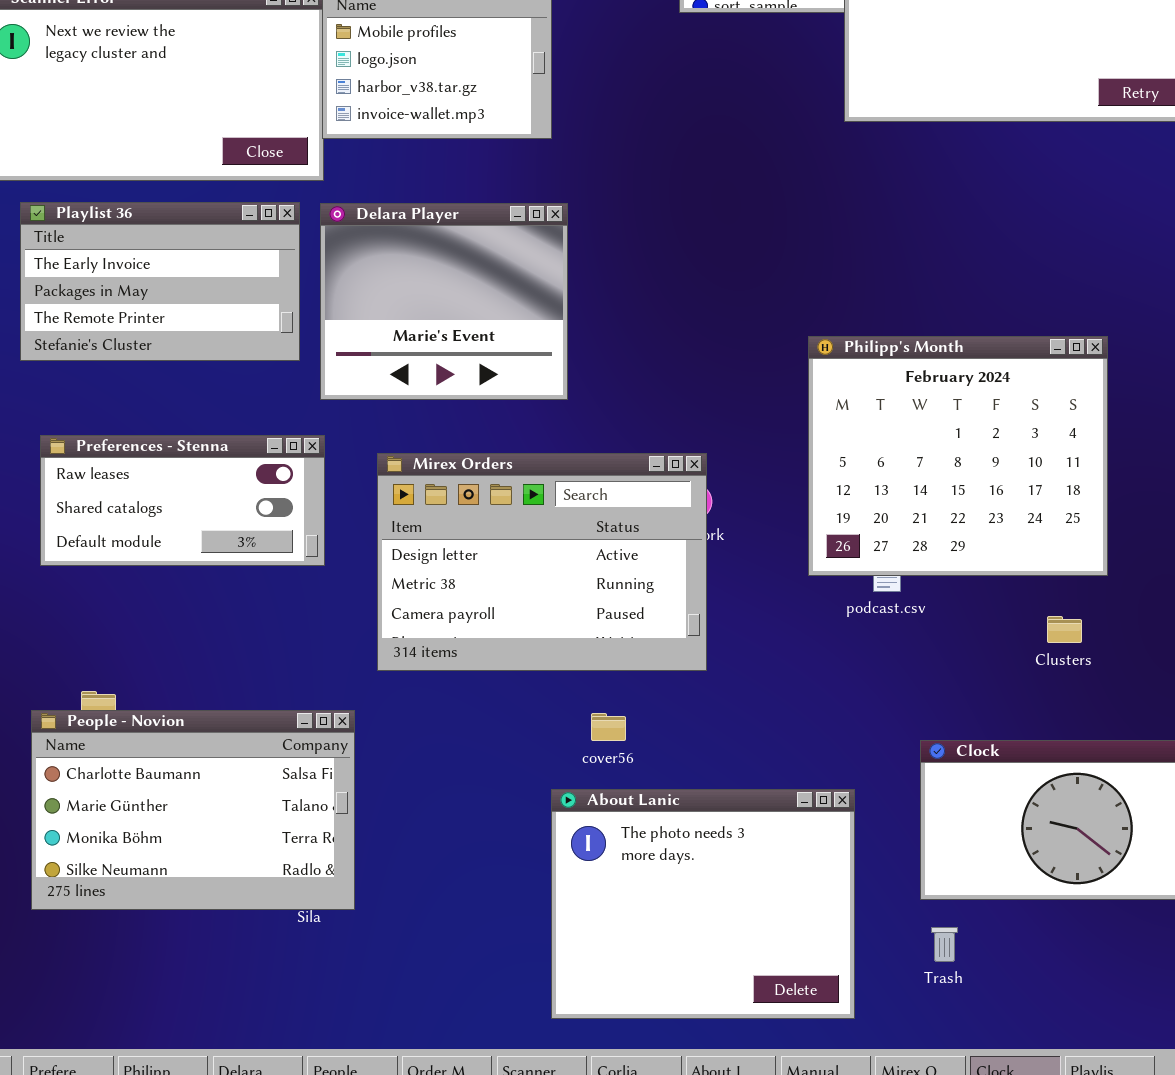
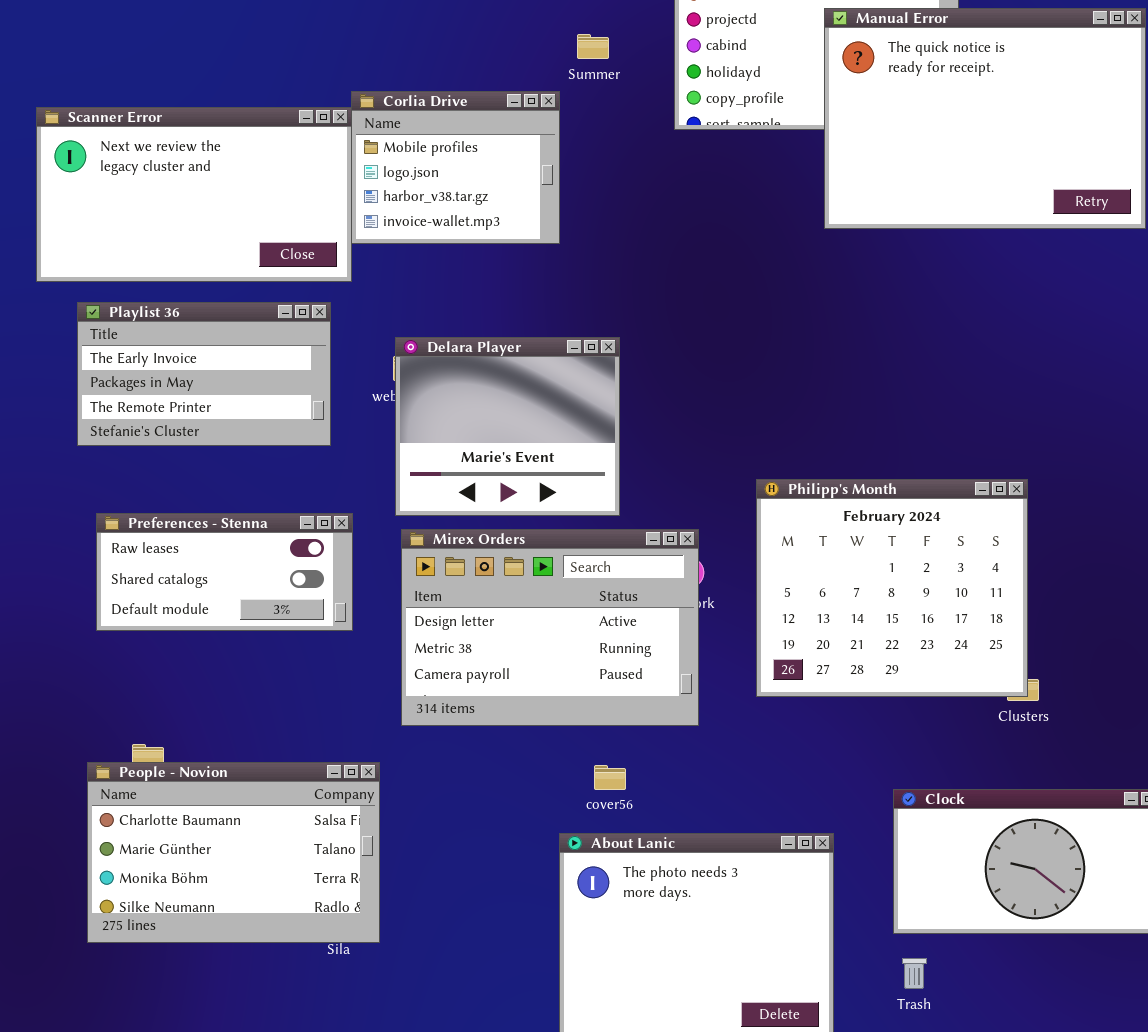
Delara Player: [320,203,568,400] -> [395,337,620,516], moved
Philipp's Month: [808,336,1108,576] -> [756,479,1028,697], moved

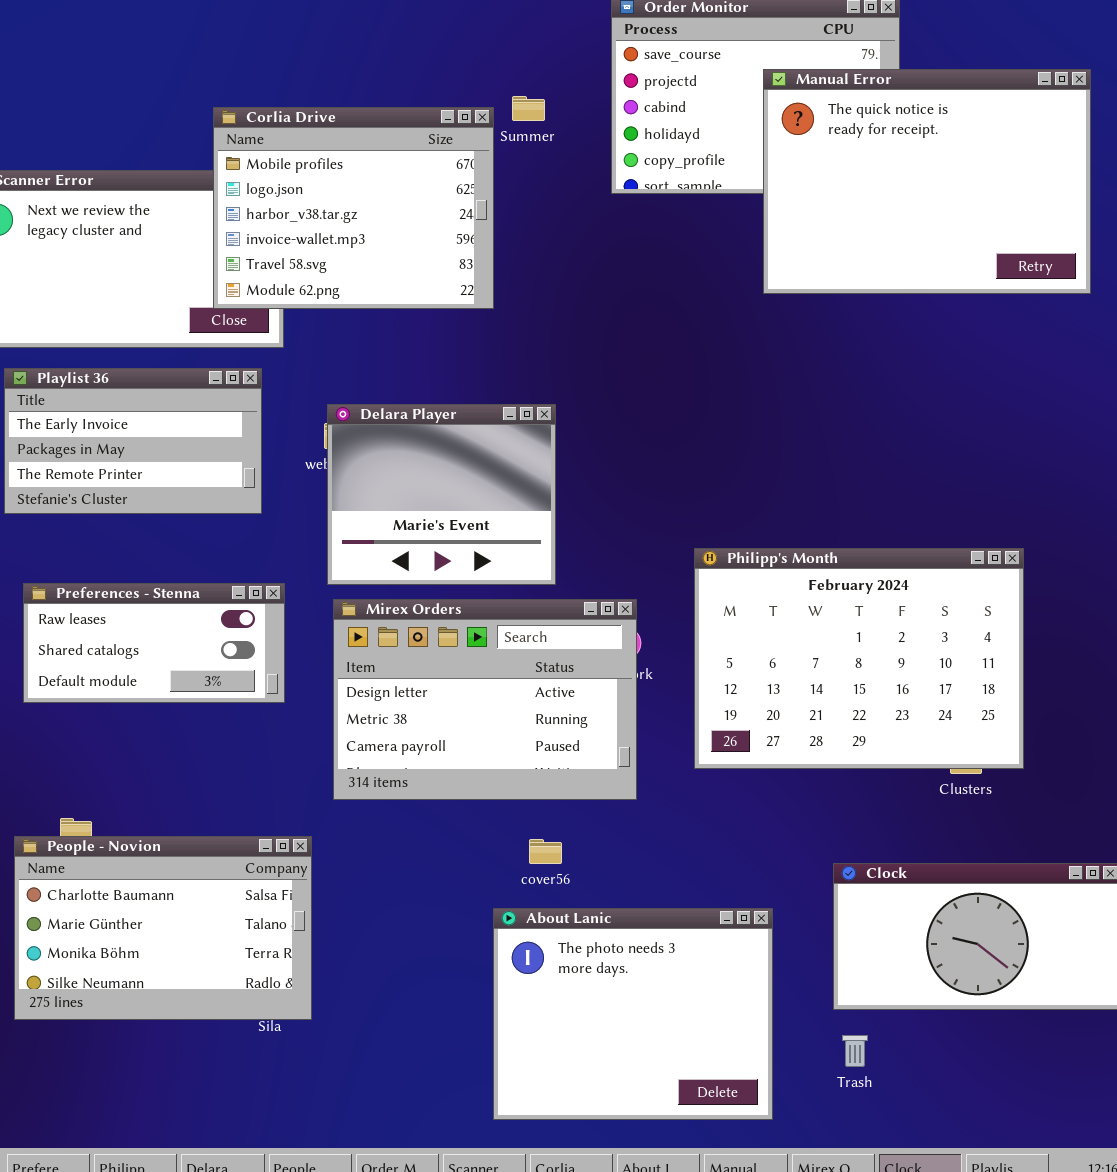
Corlia Drive: [351,91,560,244] -> [213,107,494,309], resized
Philipp's Month: [756,479,1028,697] -> [694,548,1024,769], resized

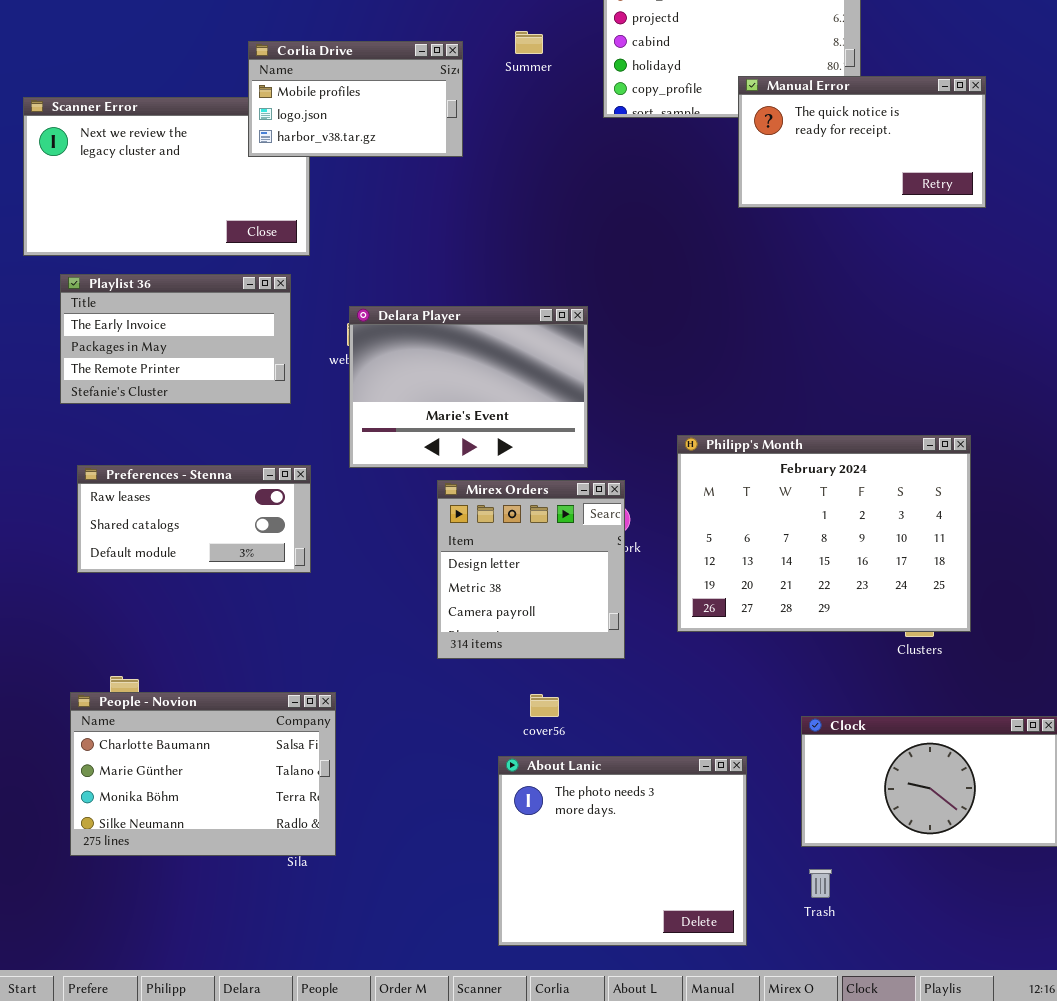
Manual Error: [763,69,1091,294] -> [738,76,986,208], resized
Corlia Drive: [213,107,494,309] -> [248,41,463,157], resized
Delara Player: [327,404,556,585] -> [349,306,588,468], resized
Mirex Orders: [333,599,637,800] -> [437,480,625,659], resized

